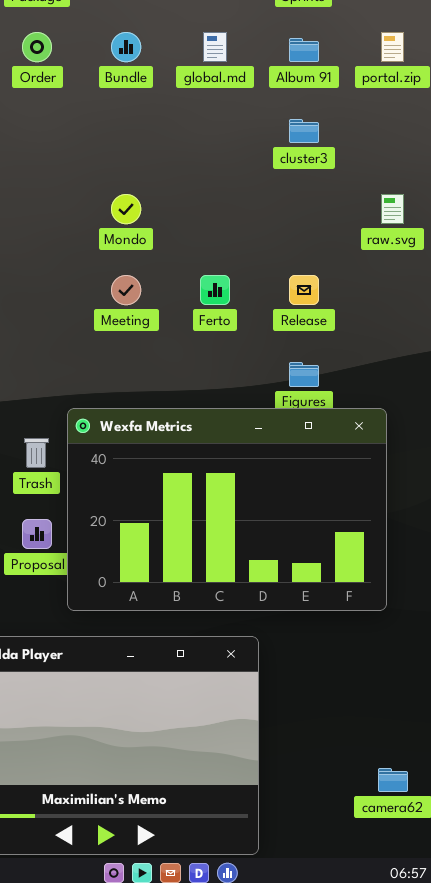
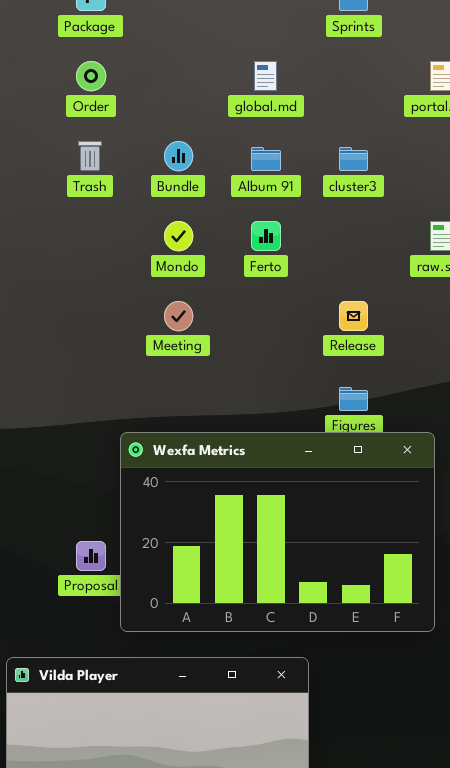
Bundle: [111,32,141,62] -> [164,141,193,171], moved
Album 91: [289,38,319,62] -> [251,147,281,171], moved
Ferto: [200,275,230,305] -> [251,221,281,251], moved
Trash: [24,438,49,468] -> [78,141,102,171], moved

